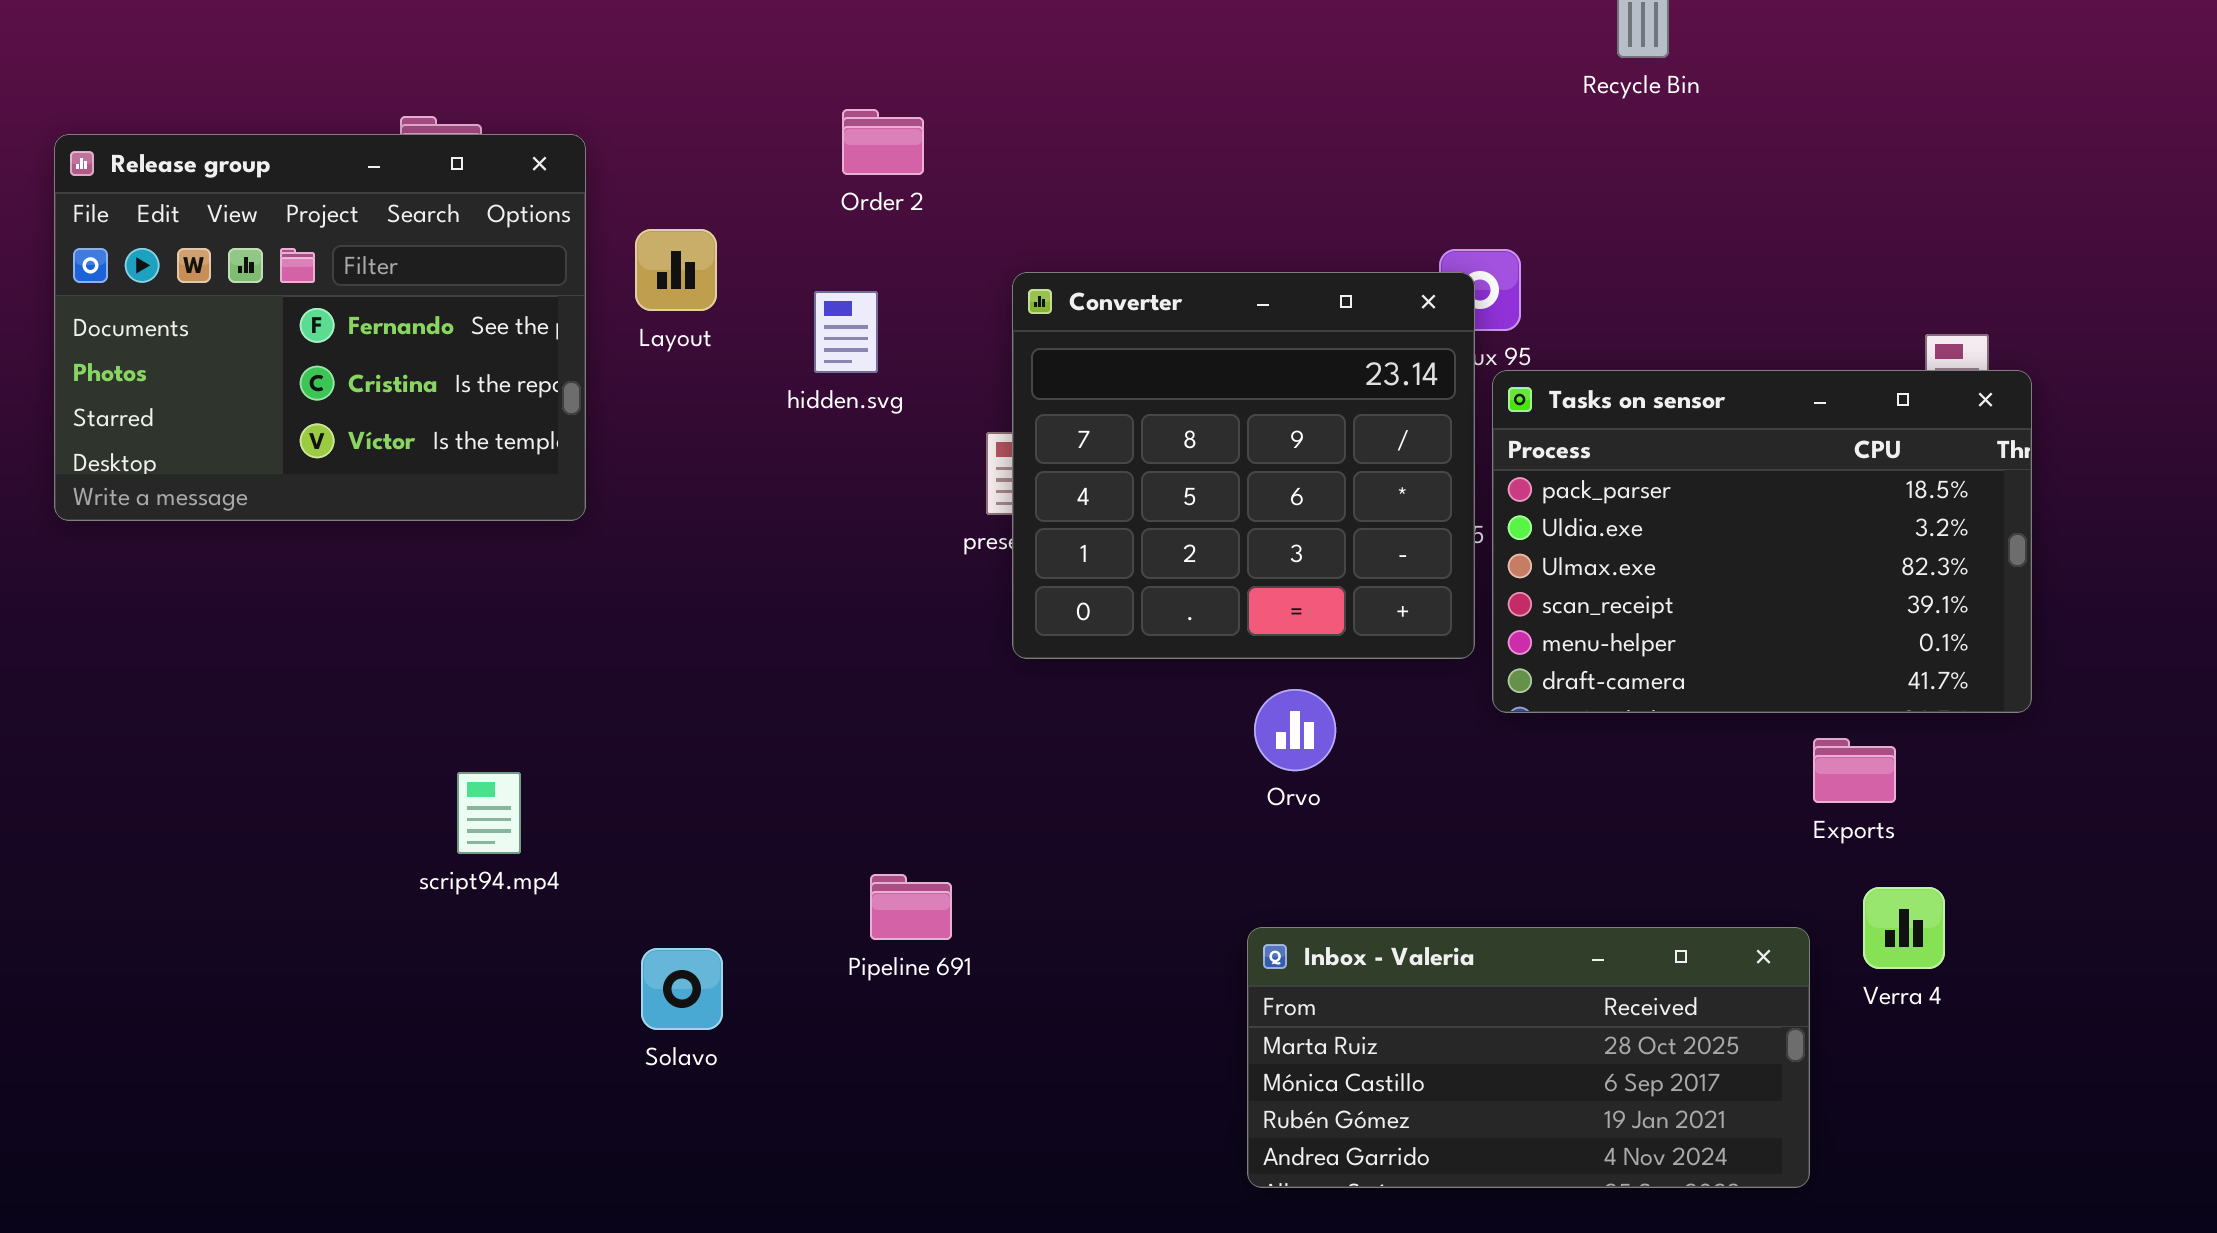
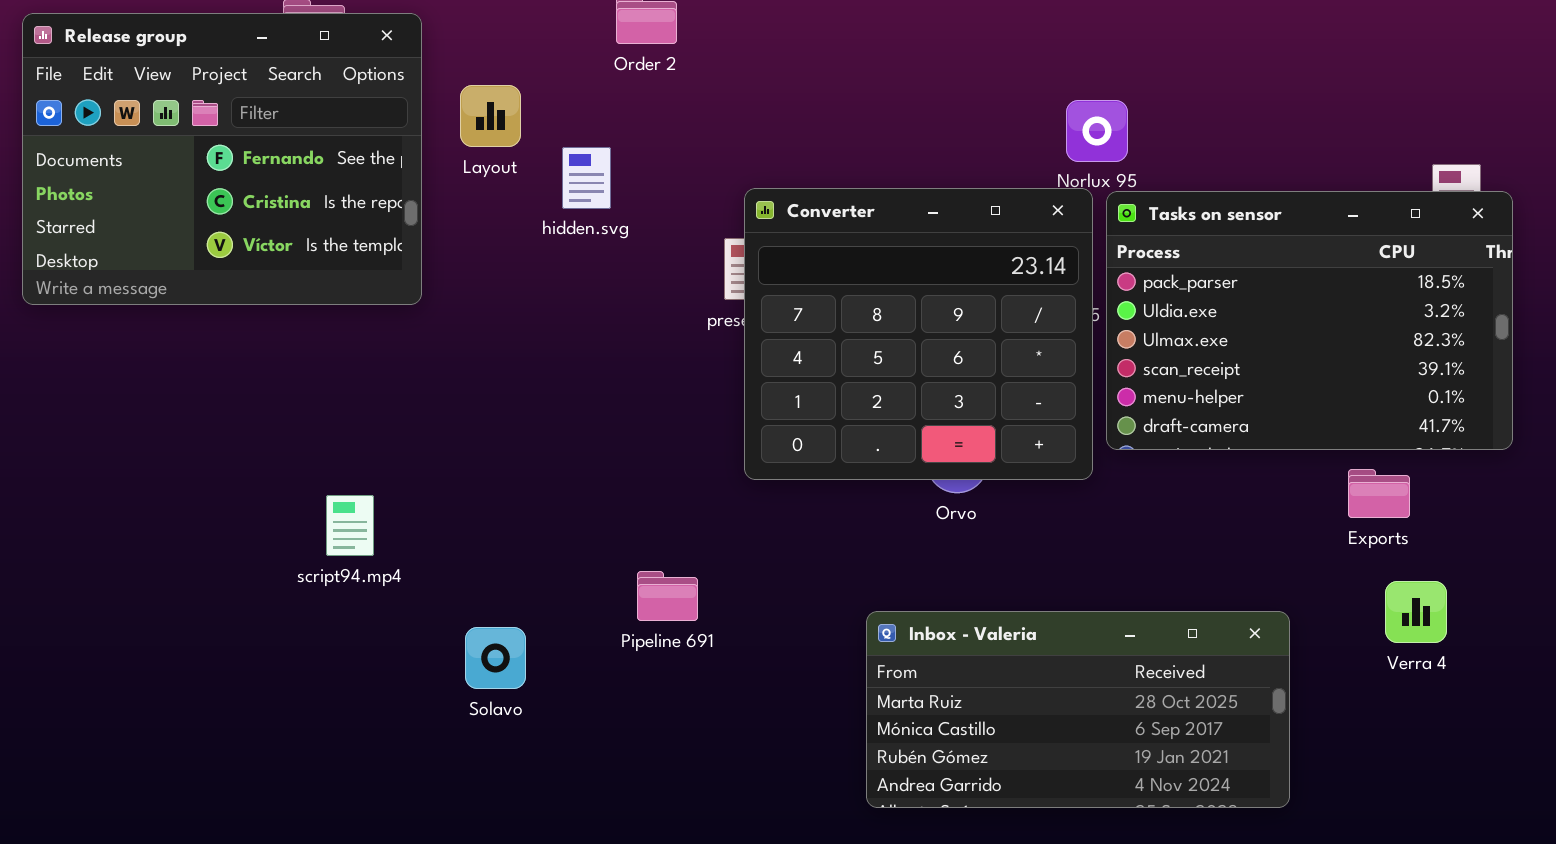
Converter: [1012,272,1475,659] -> [744,188,1093,480], moved
hidden.svg: [814,291,878,373] -> [562,147,611,209], moved
Inbox - Valeria: [1247,927,1810,1188] -> [866,611,1290,808], moved

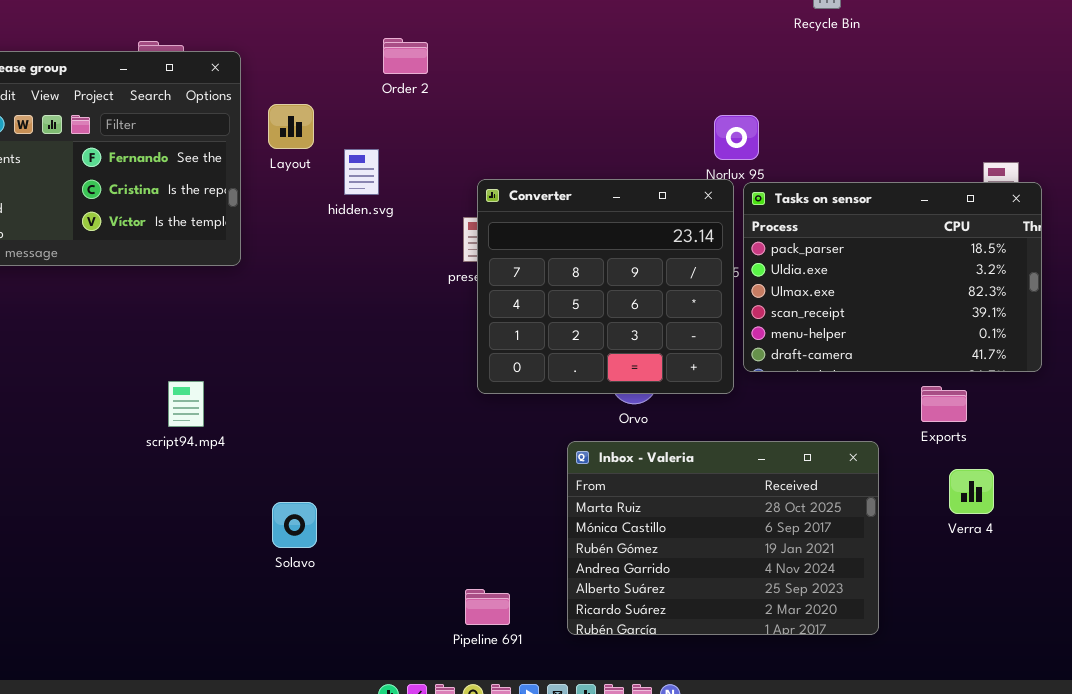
script94.mp4: [326,495,374,556] -> [168,381,204,427], moved
Pipeline 691: [637,571,698,621] -> [465,589,510,625], moved
Inbox - Valeria: [866,611,1290,808] -> [567,441,879,635], resized

